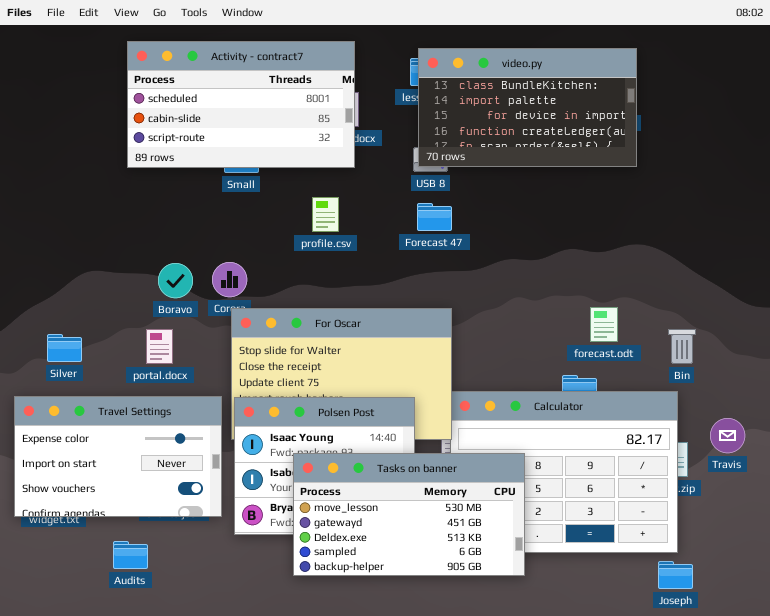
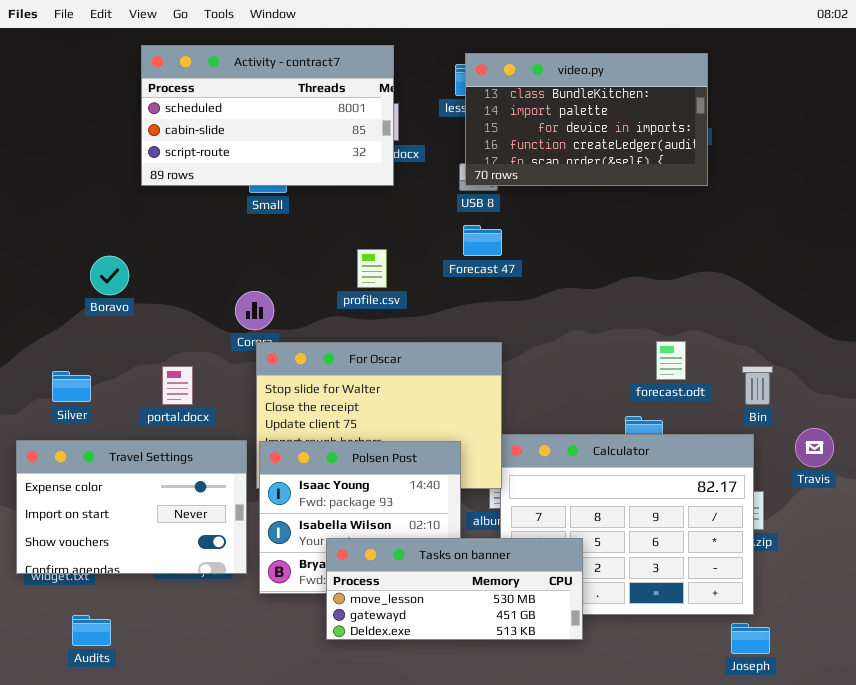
profile.csv: [312,197,339,232] -> [357,249,387,288], moved
Boravo: [158,263,193,298] -> [90,256,129,295], moved
Travis: [710,418,745,453] -> [795,428,834,467], moved
Tasks on banner: [293,453,525,576] -> [326,538,583,640], resized
Audits: [113,541,148,569] -> [72,615,111,646], moved

